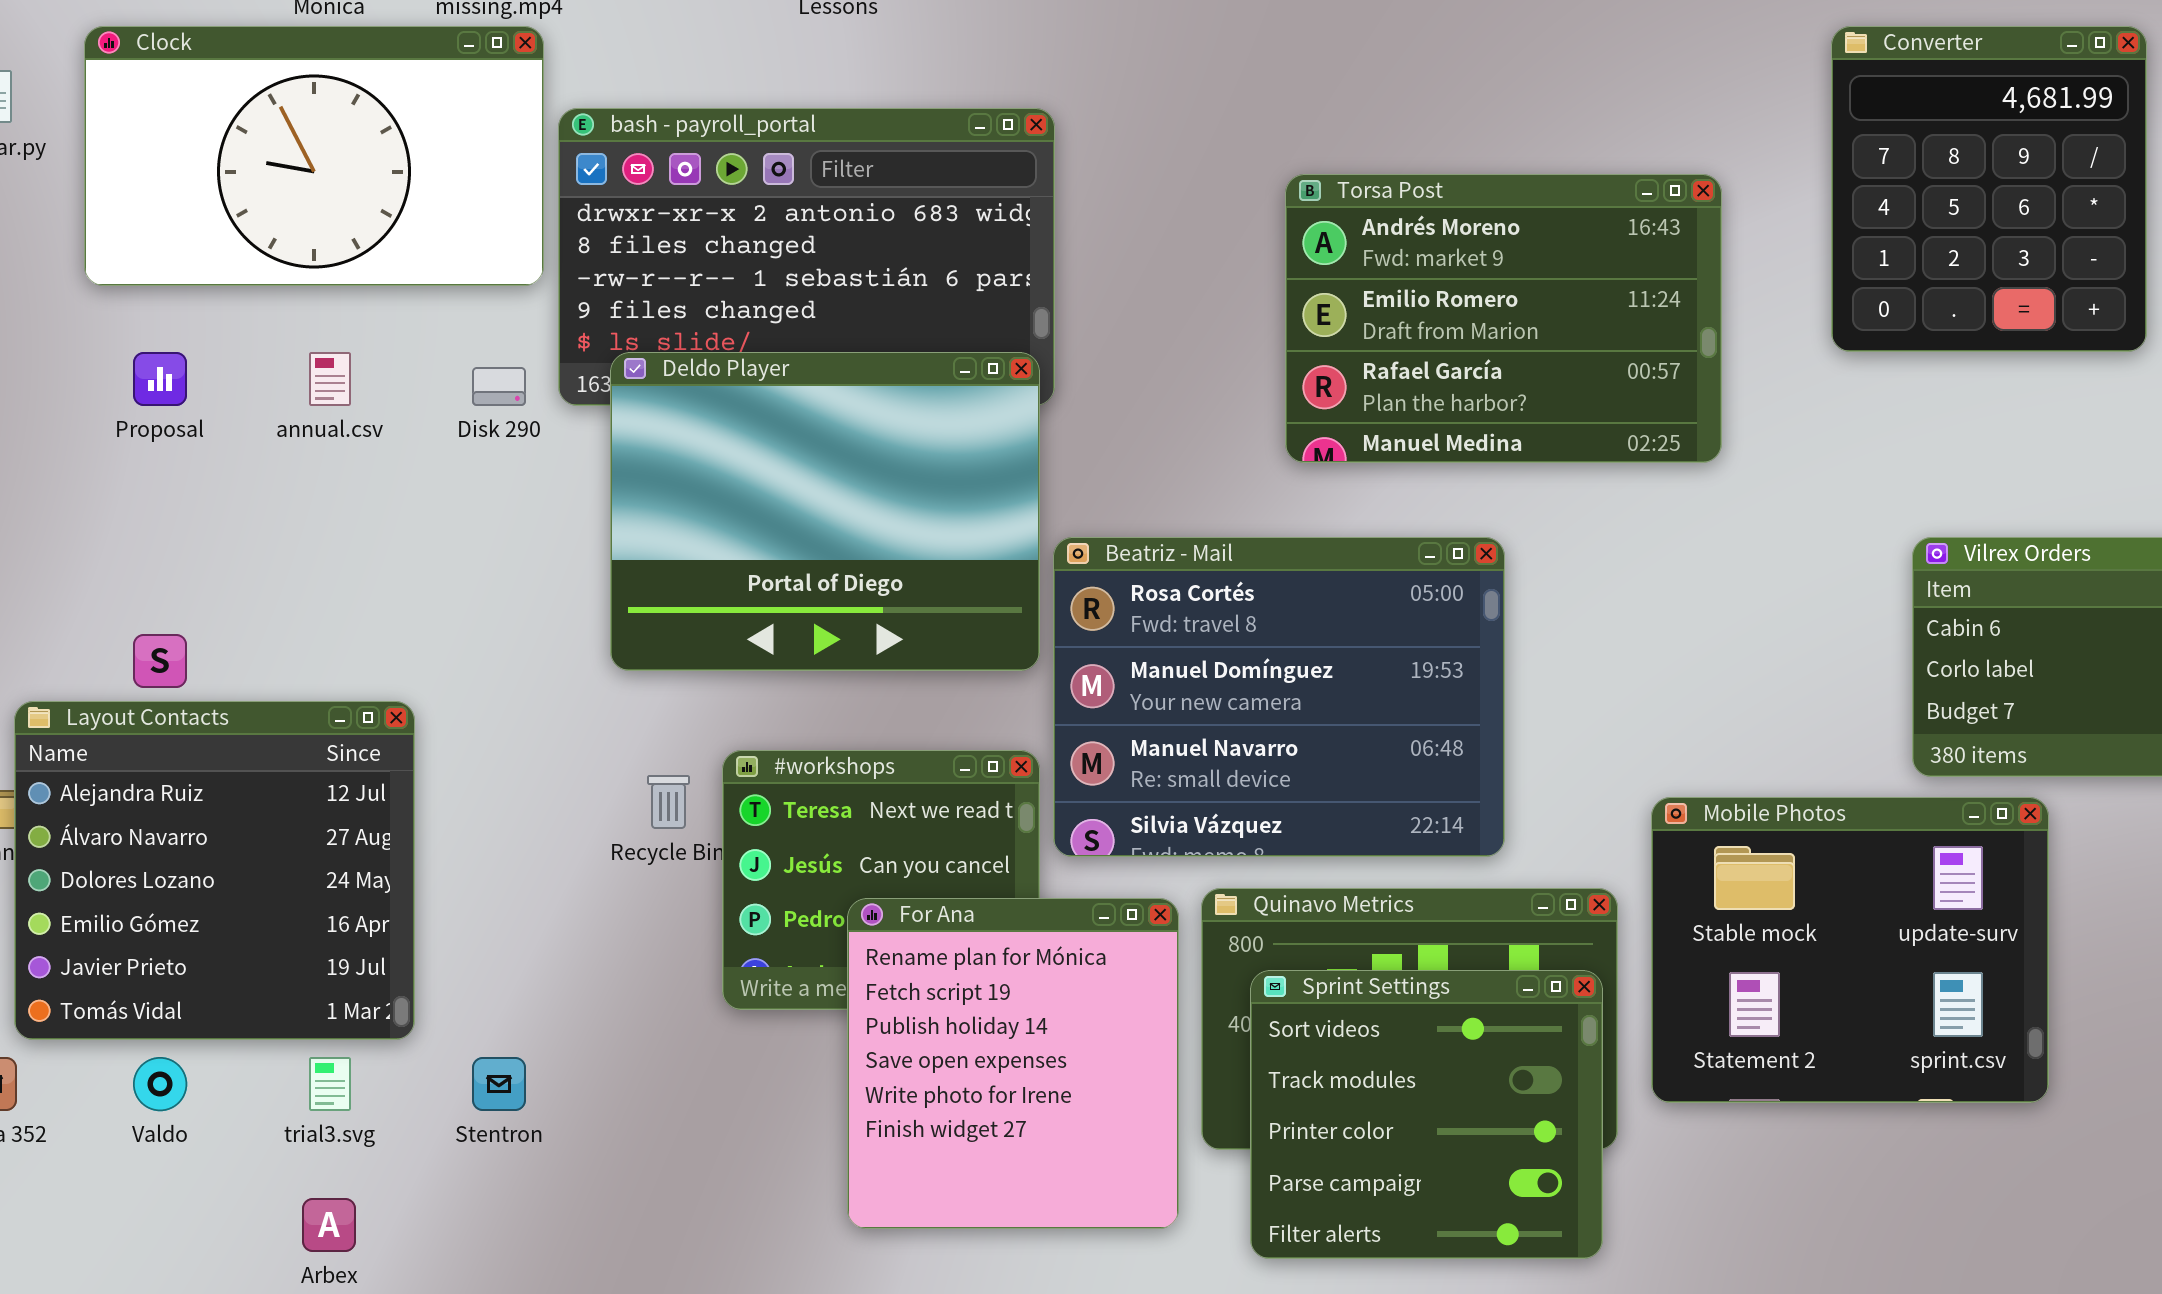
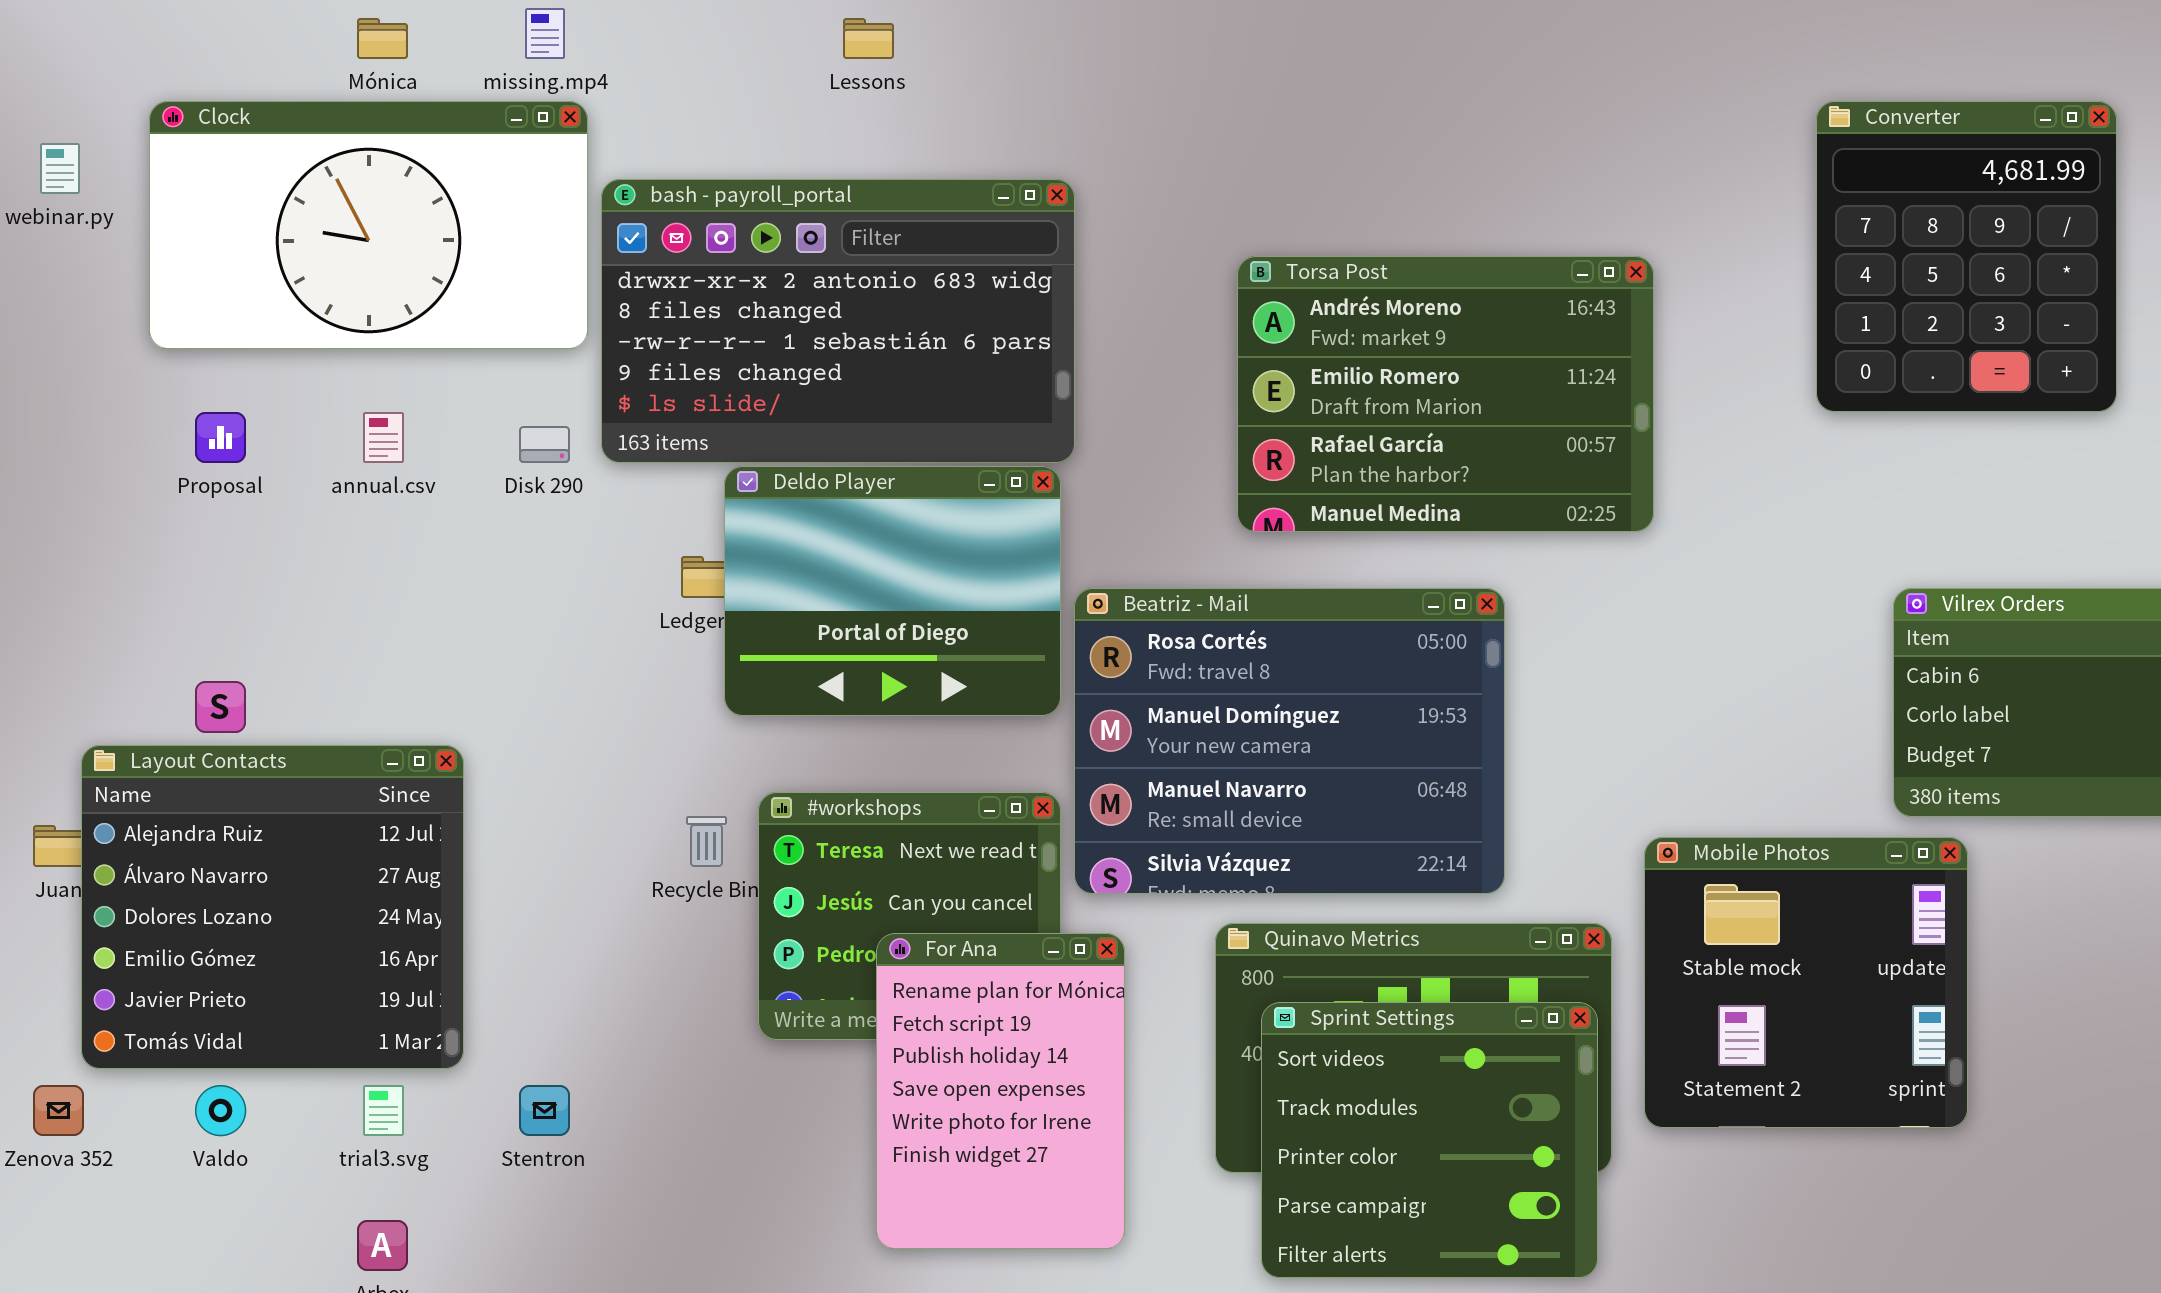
Torsa Post: [1285,174,1722,463] -> [1237,256,1654,532], moved
Deldo Player: [610,352,1040,671] -> [724,466,1061,716], resized
Mobile Photos: [1651,797,2049,1103] -> [1644,837,1968,1128], resized
For Ana: [847,898,1179,1229] -> [876,933,1125,1249], resized

